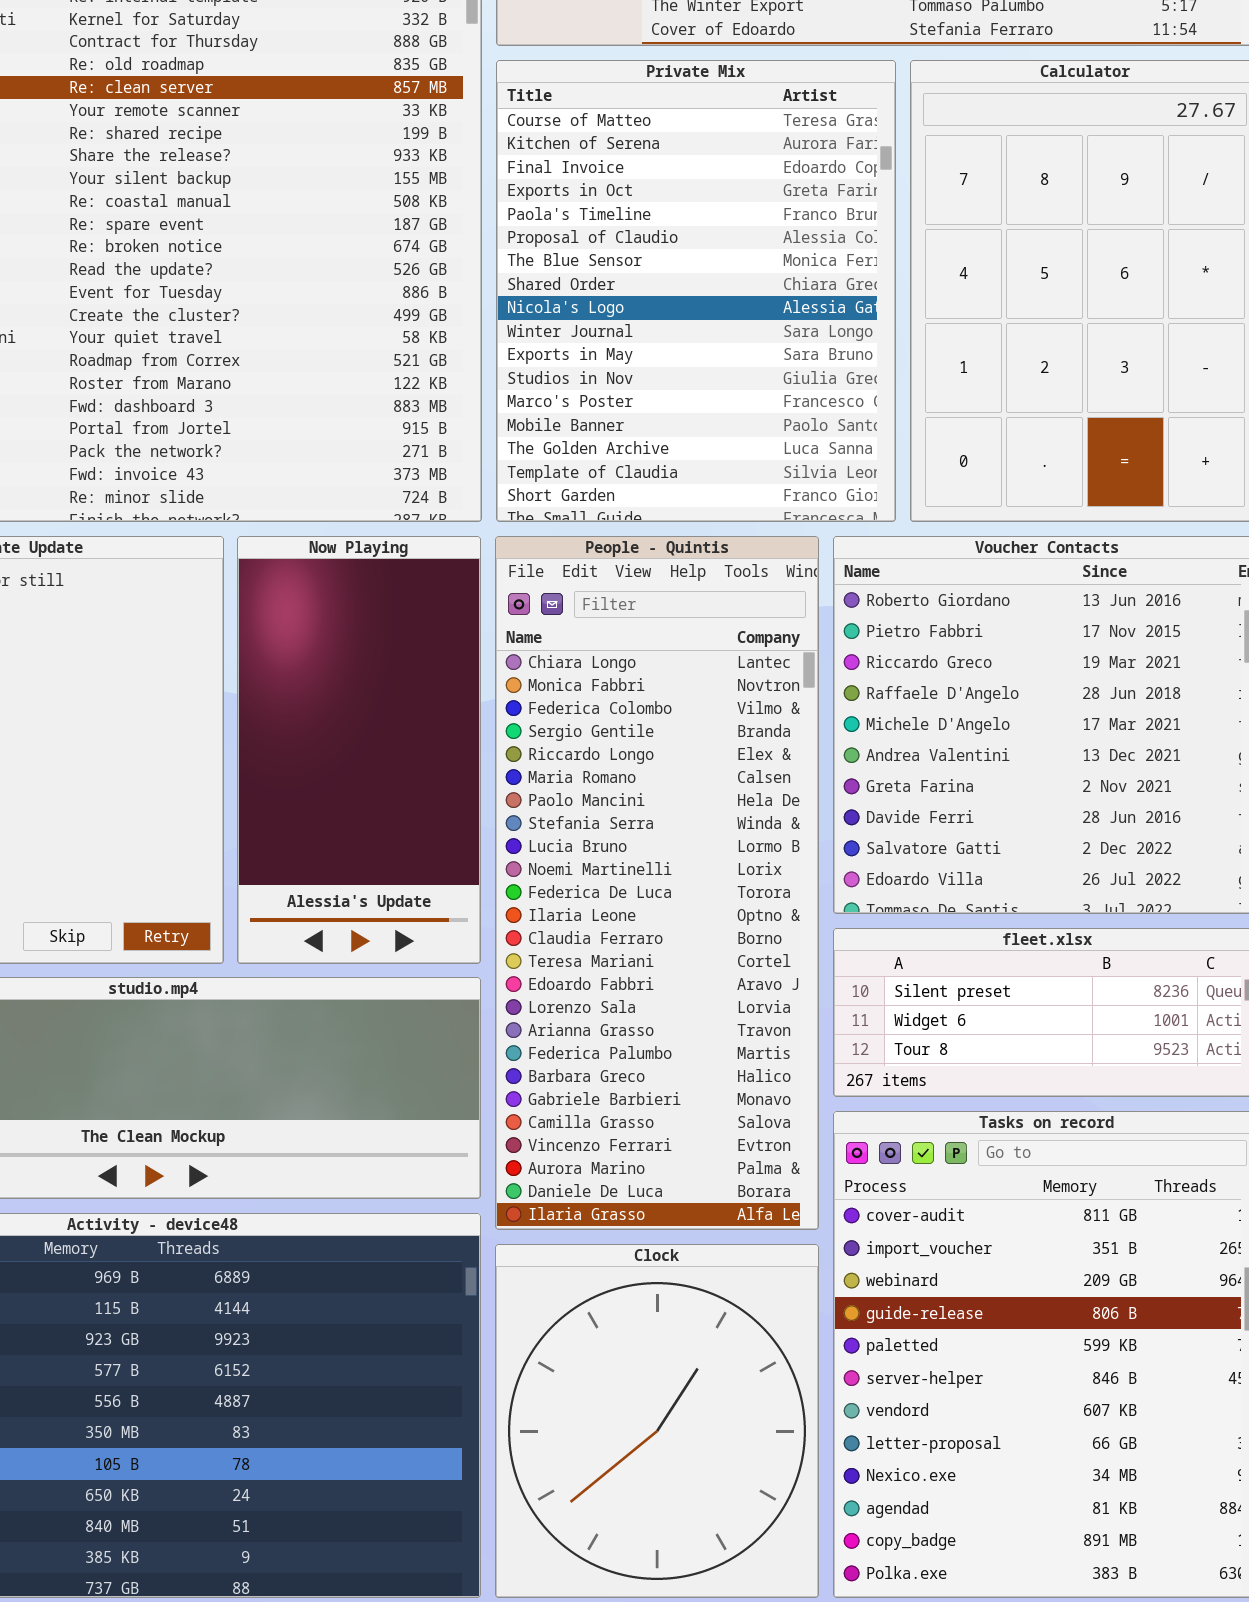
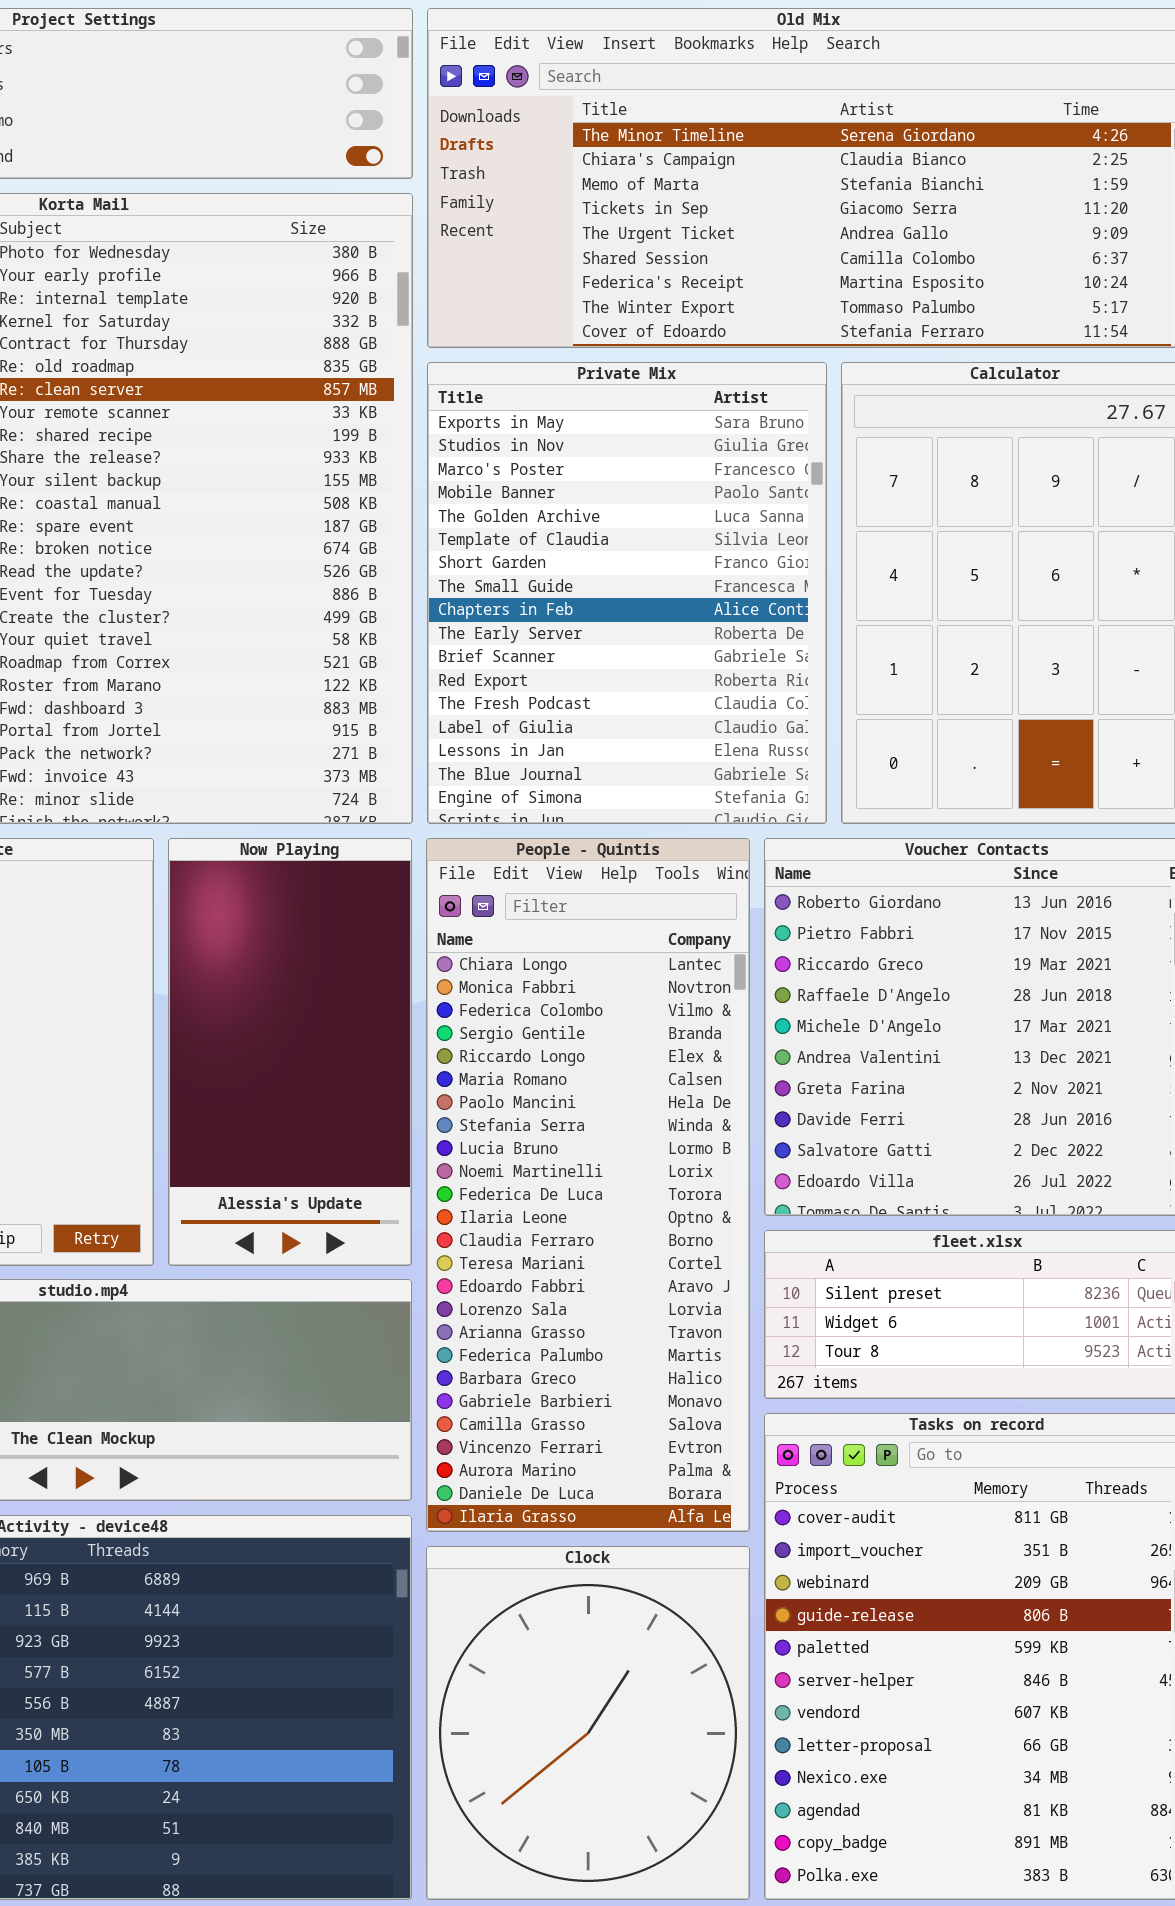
Private Mix: [496,60,896,522] -> [427,362,827,824], scrolled down 10 rows

